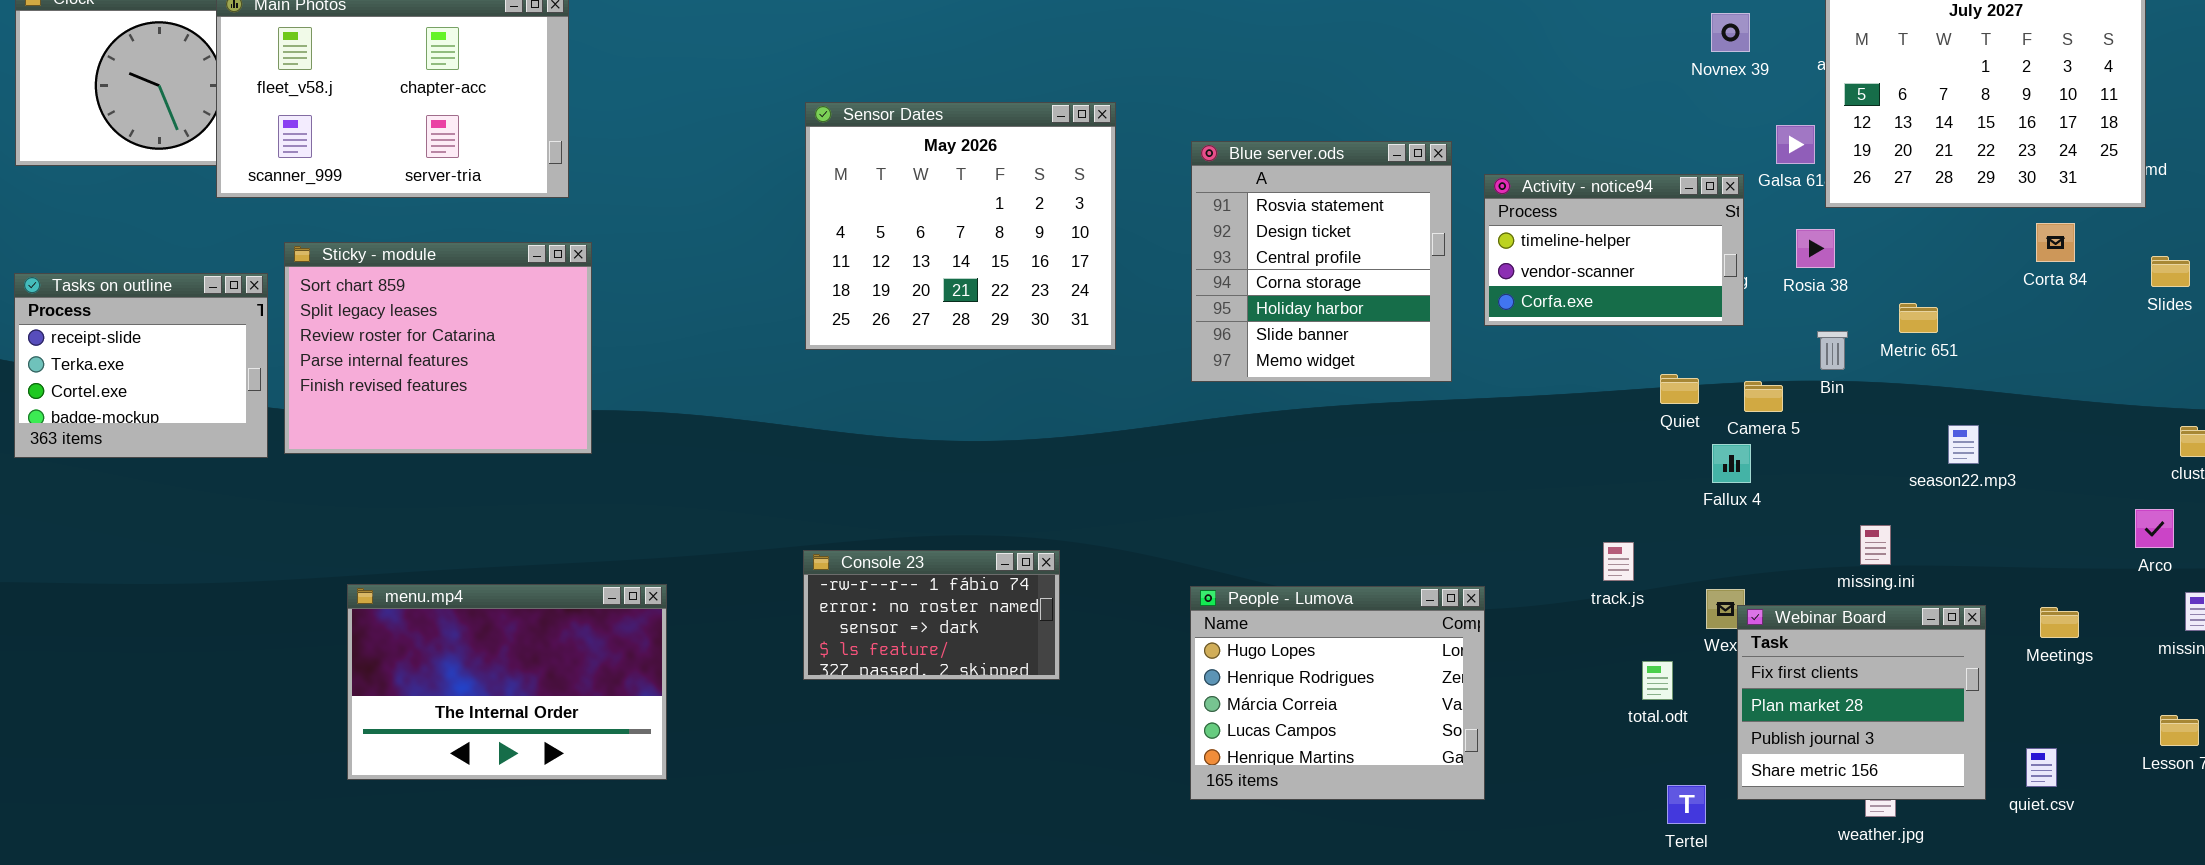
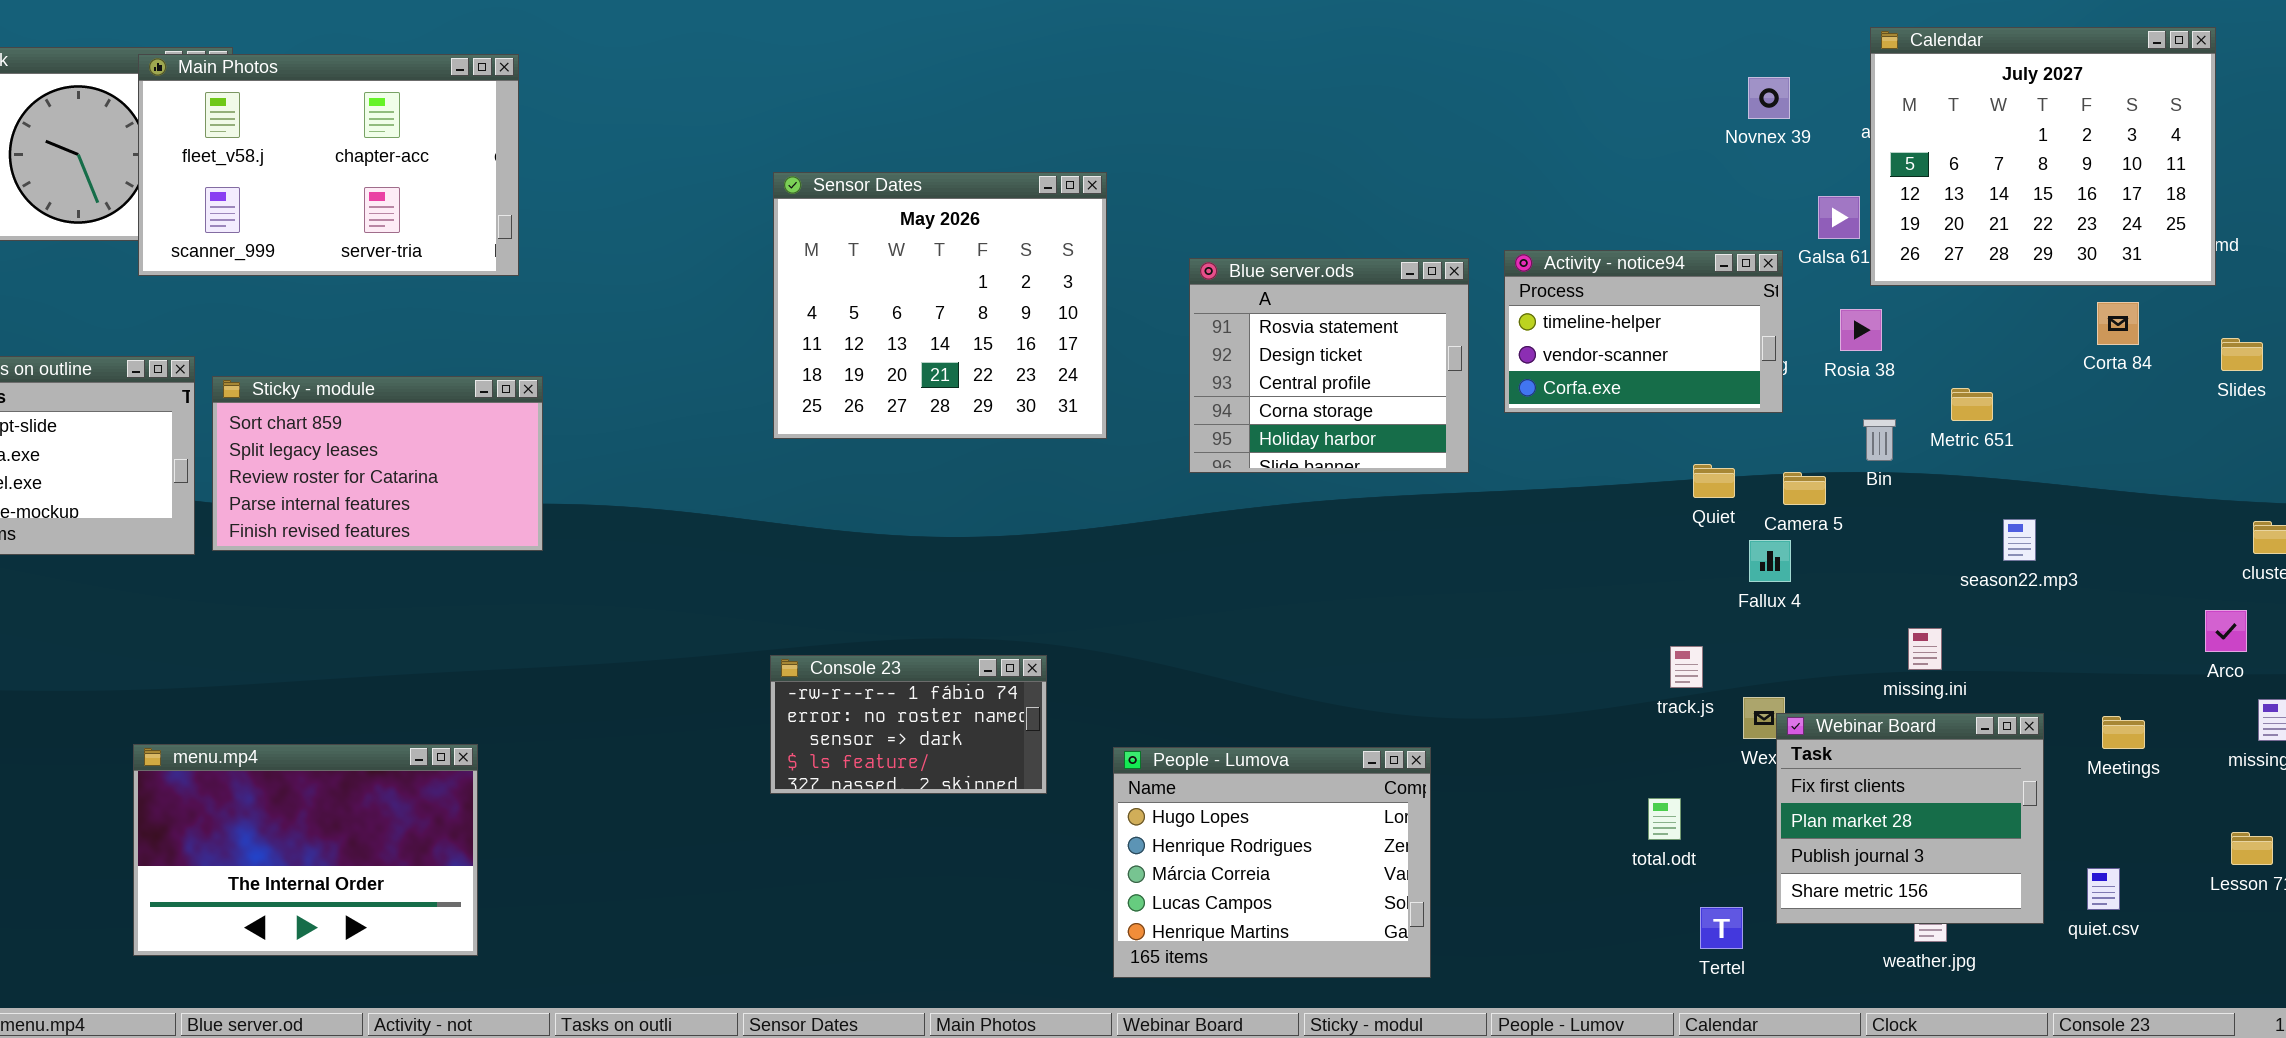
Blue server.ods: [1191,141,1452,382] -> [1189,258,1469,473], resized
Sticky - module: [284,242,592,454] -> [212,376,543,551], resized
track.js: [1603,542,1634,581] -> [1670,646,1703,688], moved
menu.mp4: [347,584,667,780] -> [133,744,478,956], moved
People - Lumova: [1190,586,1485,800] -> [1113,747,1431,978], moved
total.odt: [1642,661,1673,700] -> [1648,798,1681,840], moved

